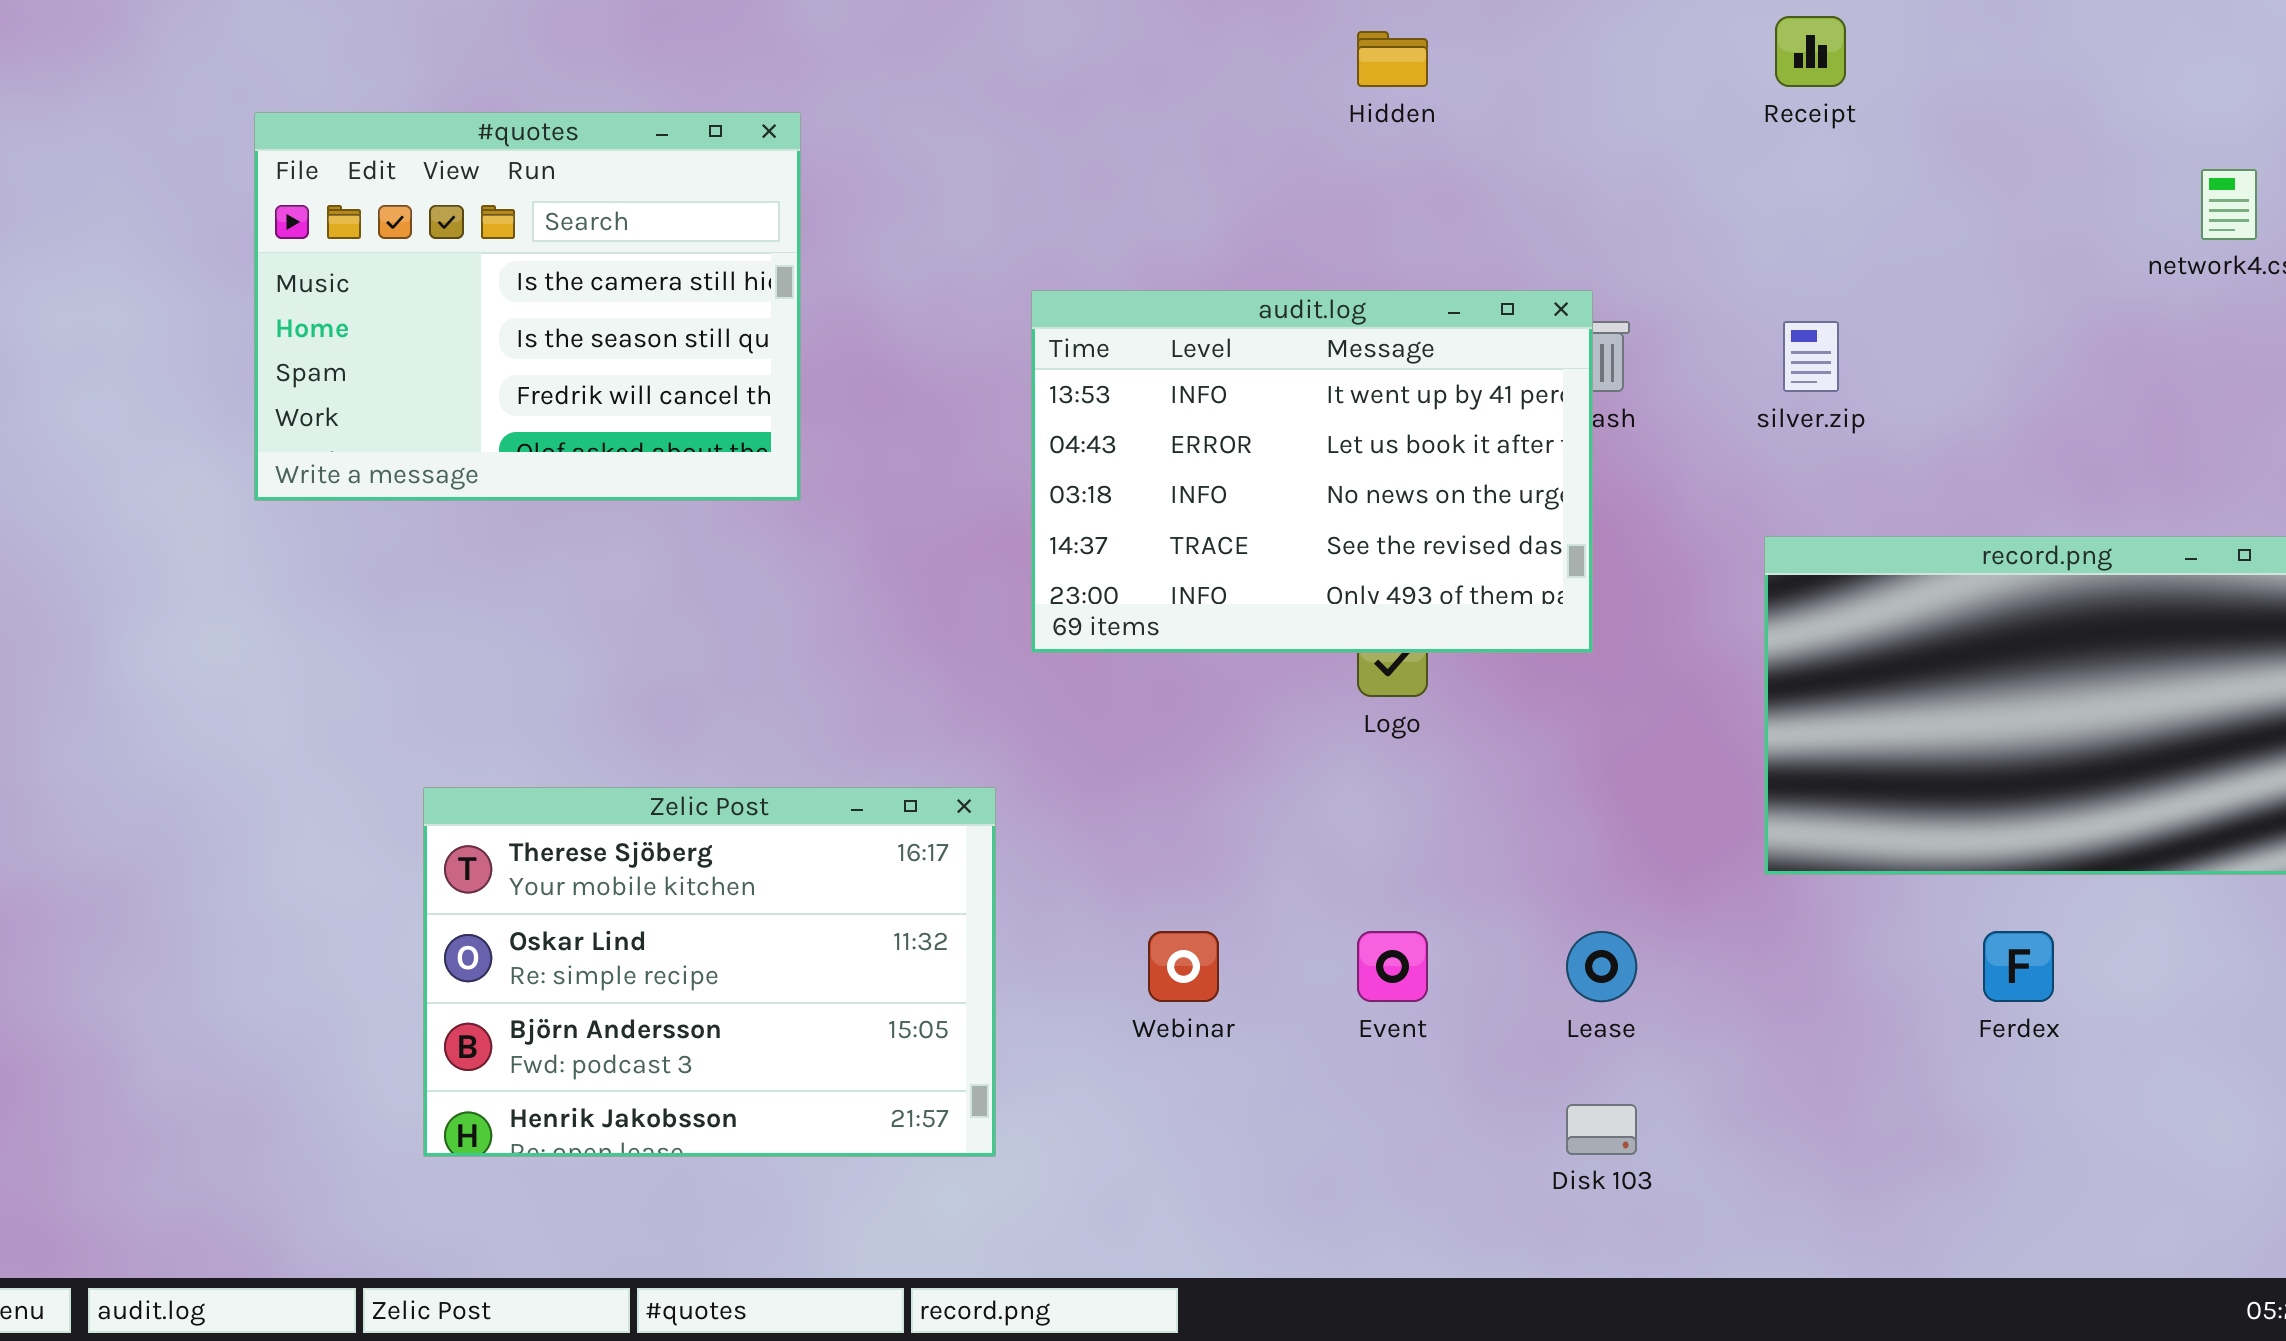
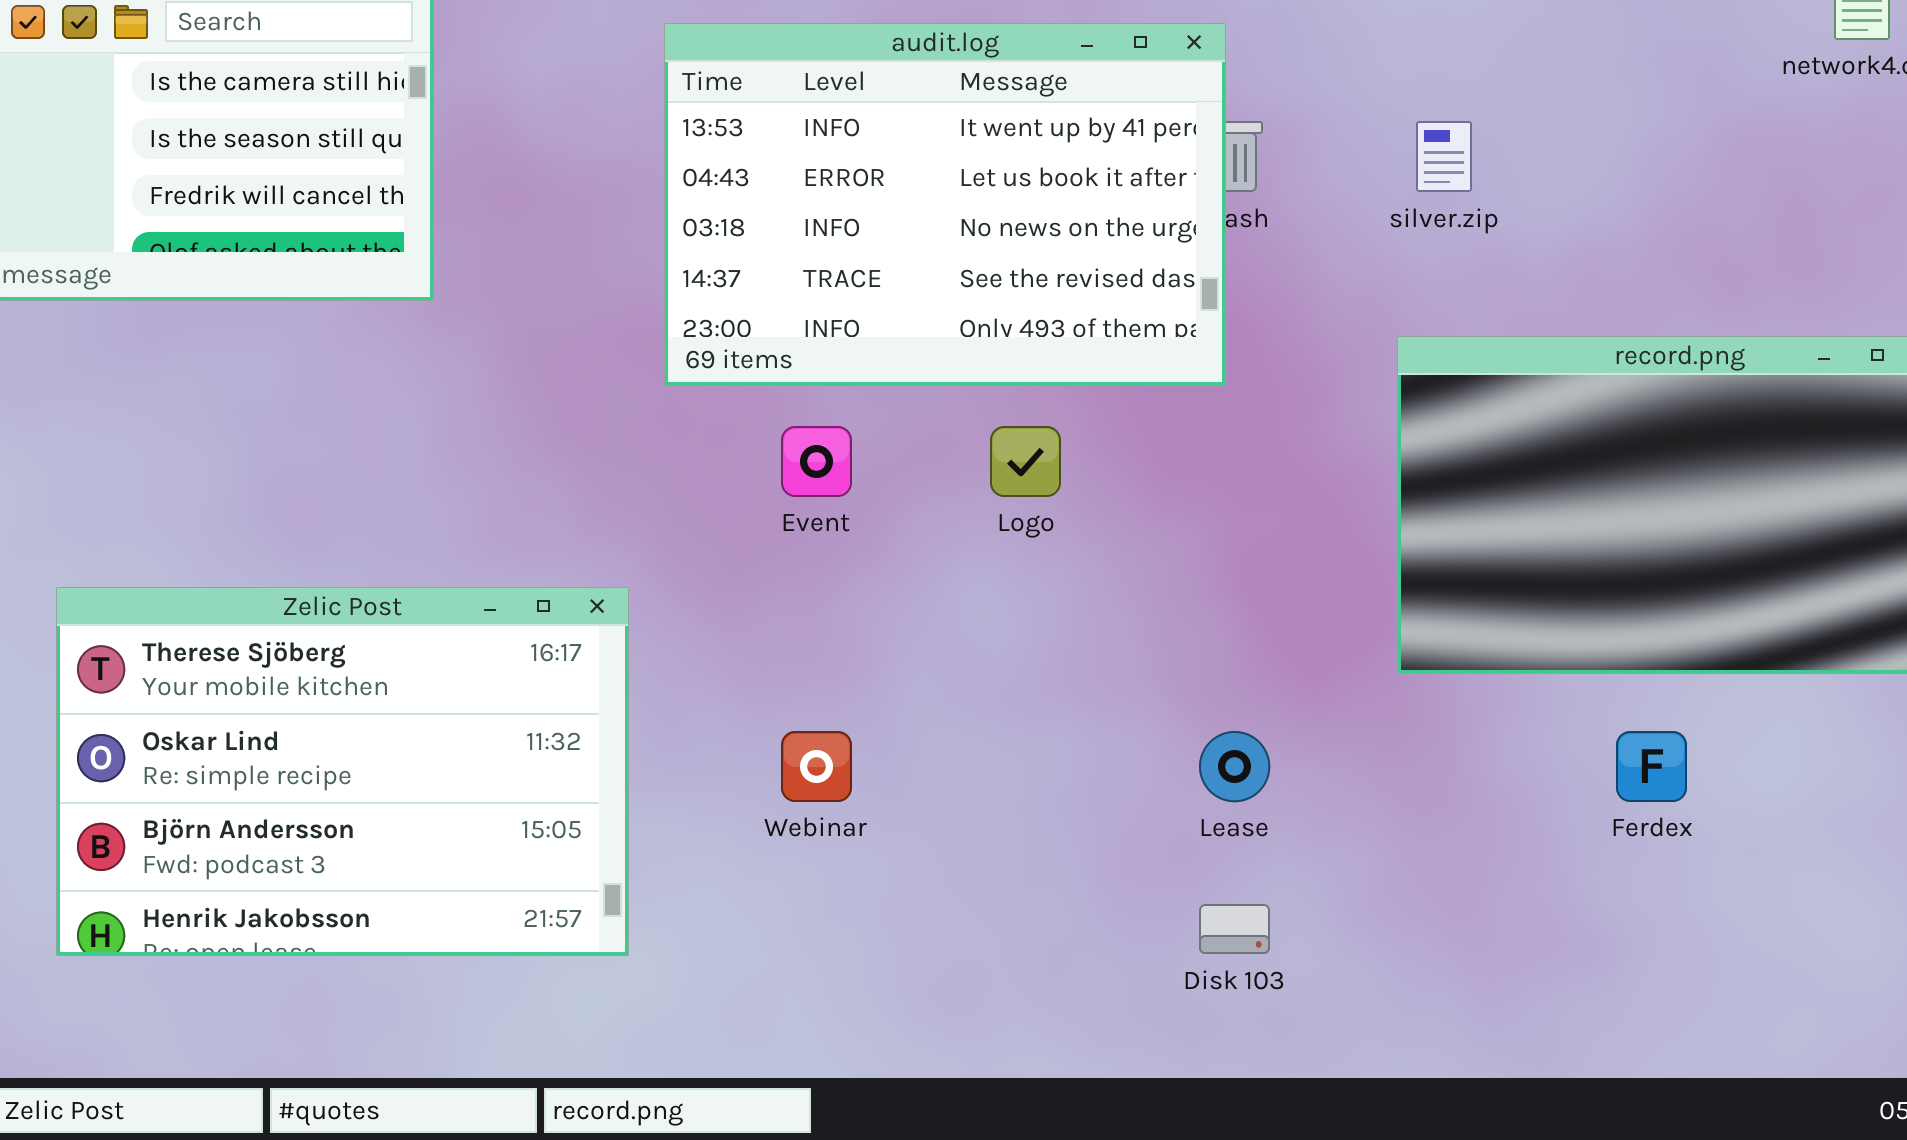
audit.log: [1031,290,1593,653] -> [664,23,1226,386], moved
Event: [1357,931,1428,1002] -> [781,426,852,497], moved

